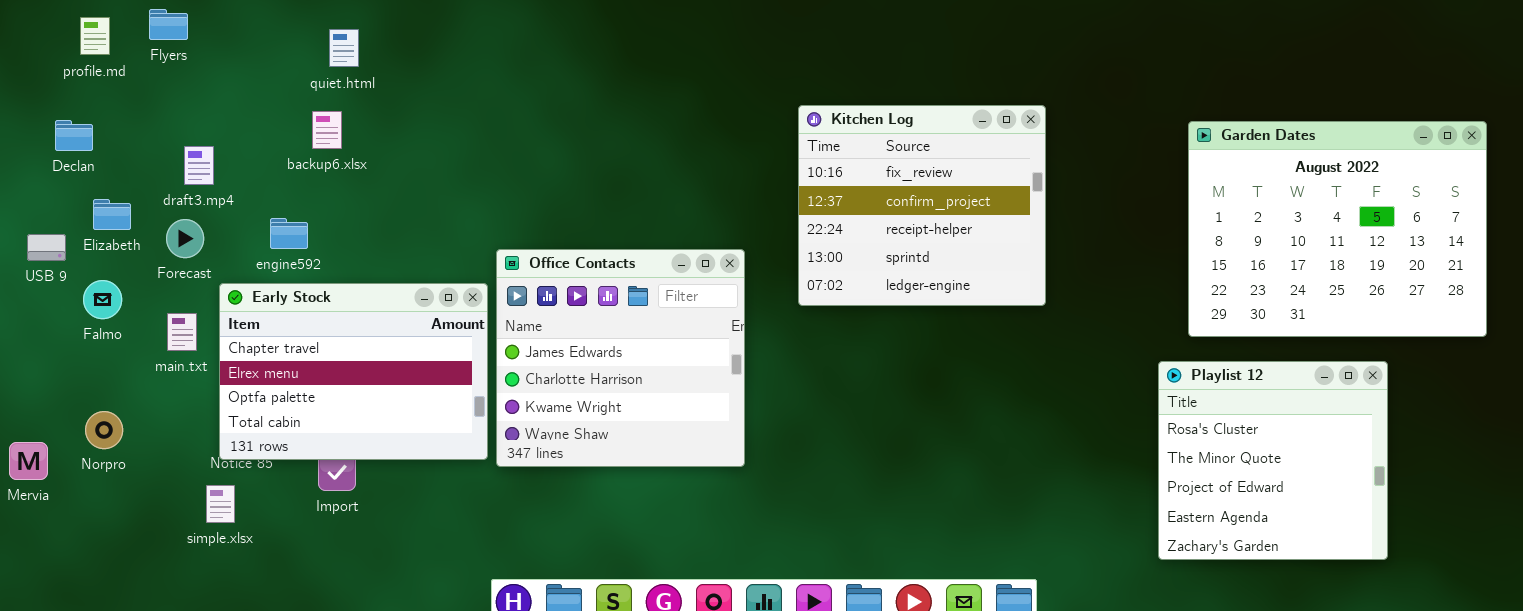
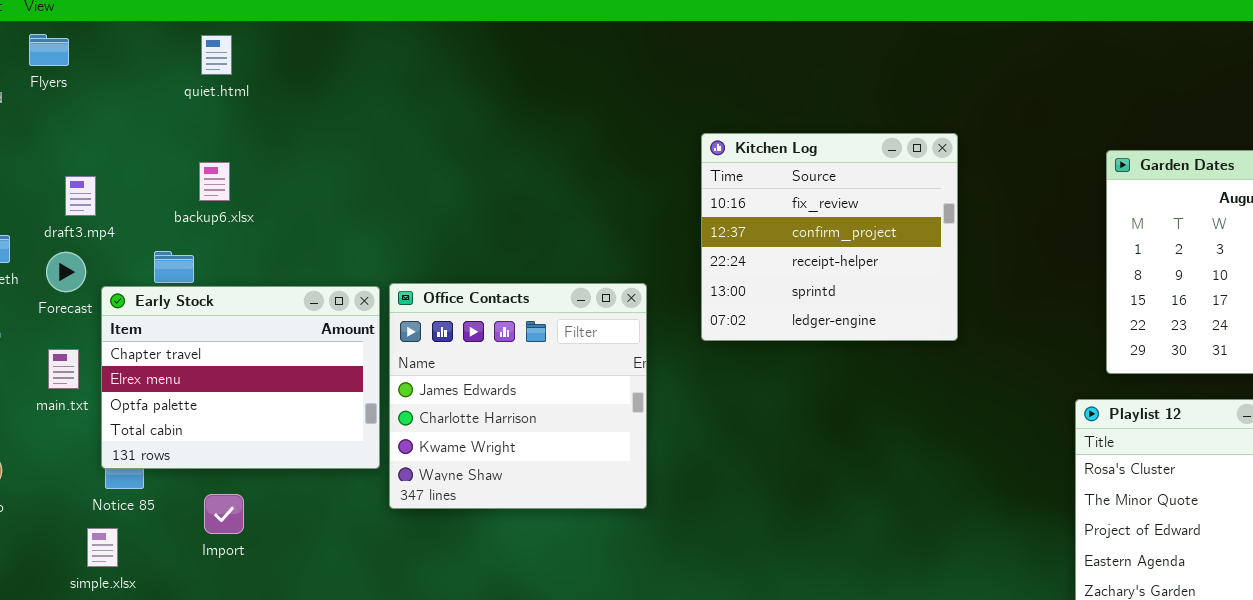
quiet.html: [329,29,359,67] -> [201,35,232,75], moved
backup6.xlsx: [312,111,342,149] -> [199,162,230,201], moved
Early Stock: [219,283,488,460] -> [101,286,380,469], moved

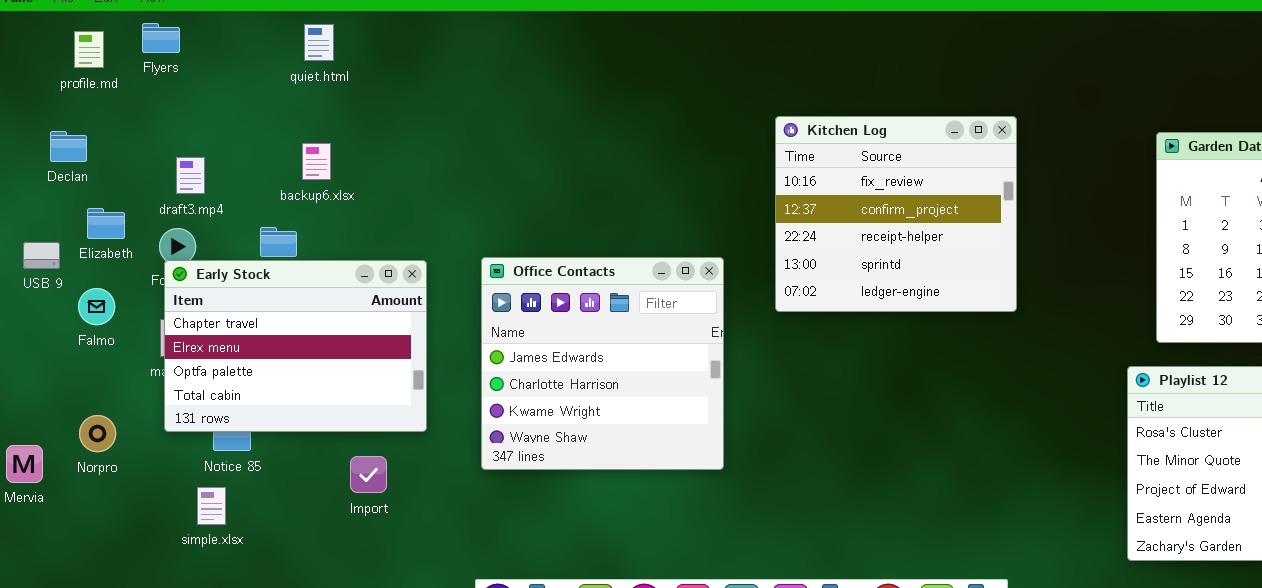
Early Stock: [101,286,380,469] -> [164,260,427,432], moved
Import: [204,494,244,534] -> [350,456,387,493], moved

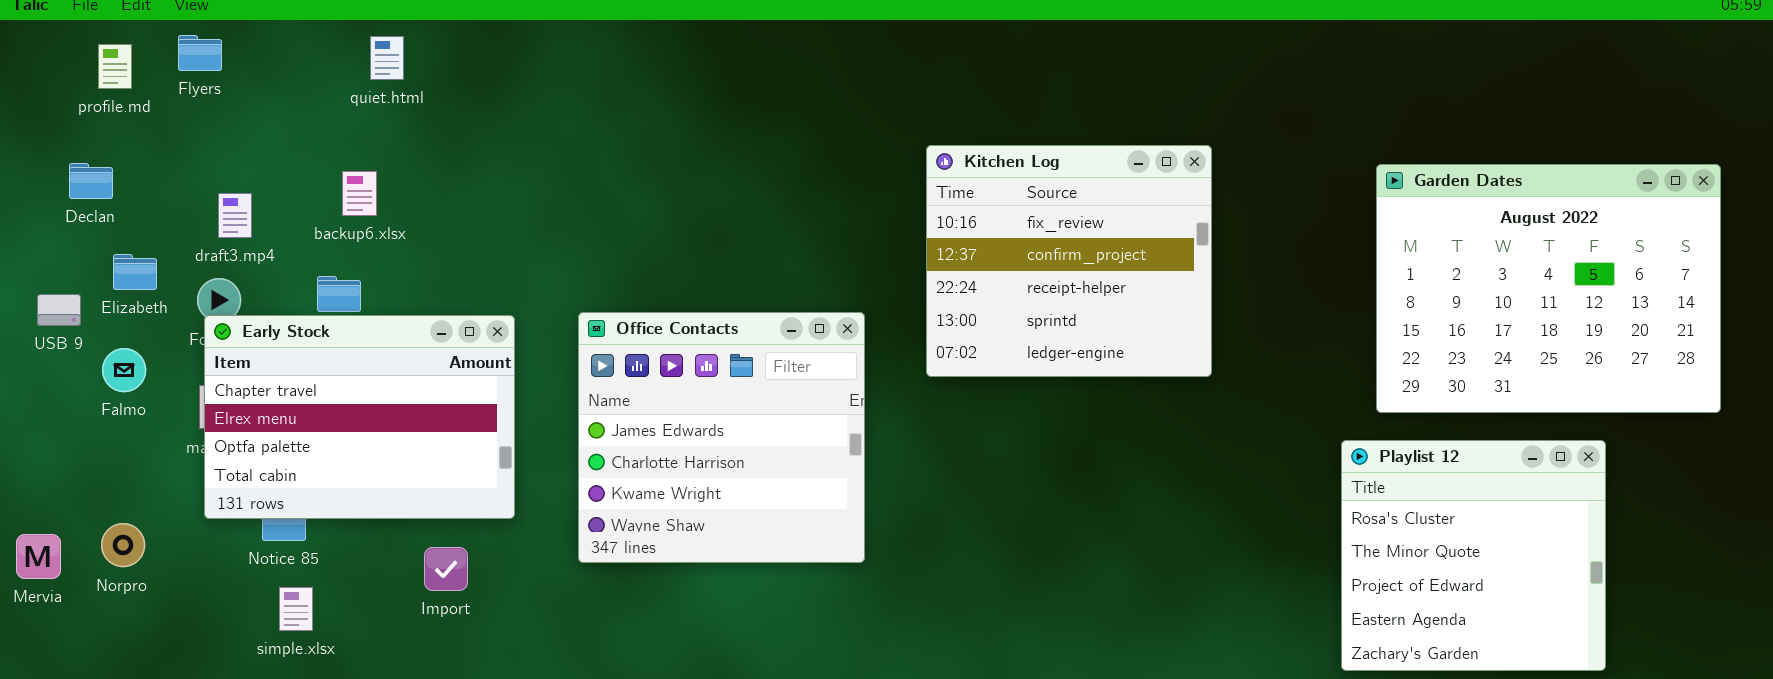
backup6.xlsx: [302,143,331,180] -> [342,171,377,216], moved
Norpro: [79,415,116,452] -> [101,523,145,567], moved
simple.xlsx: [197,487,226,525] -> [279,587,313,631], moved

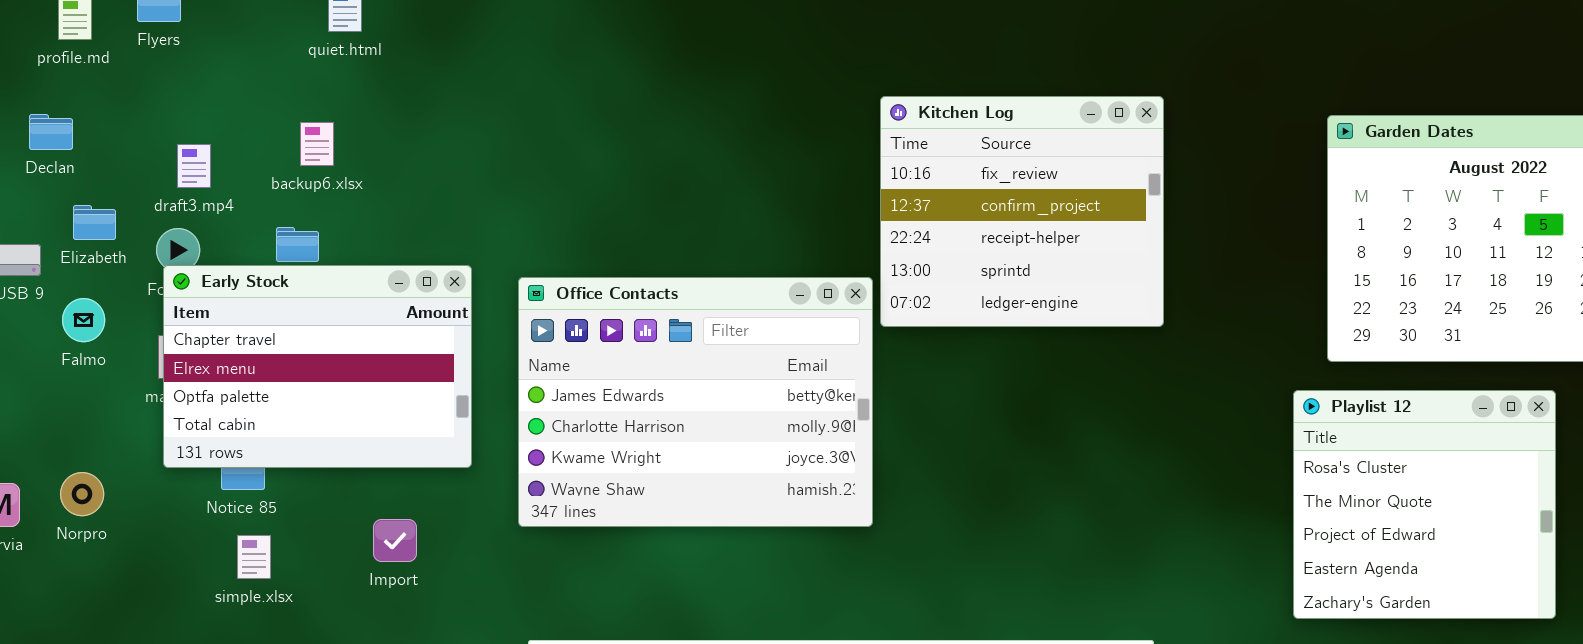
Office Contacts: [578,312,865,563] -> [518,277,873,527], moved, resized
Import: [424,547,468,591] -> [373,519,417,562], moved

